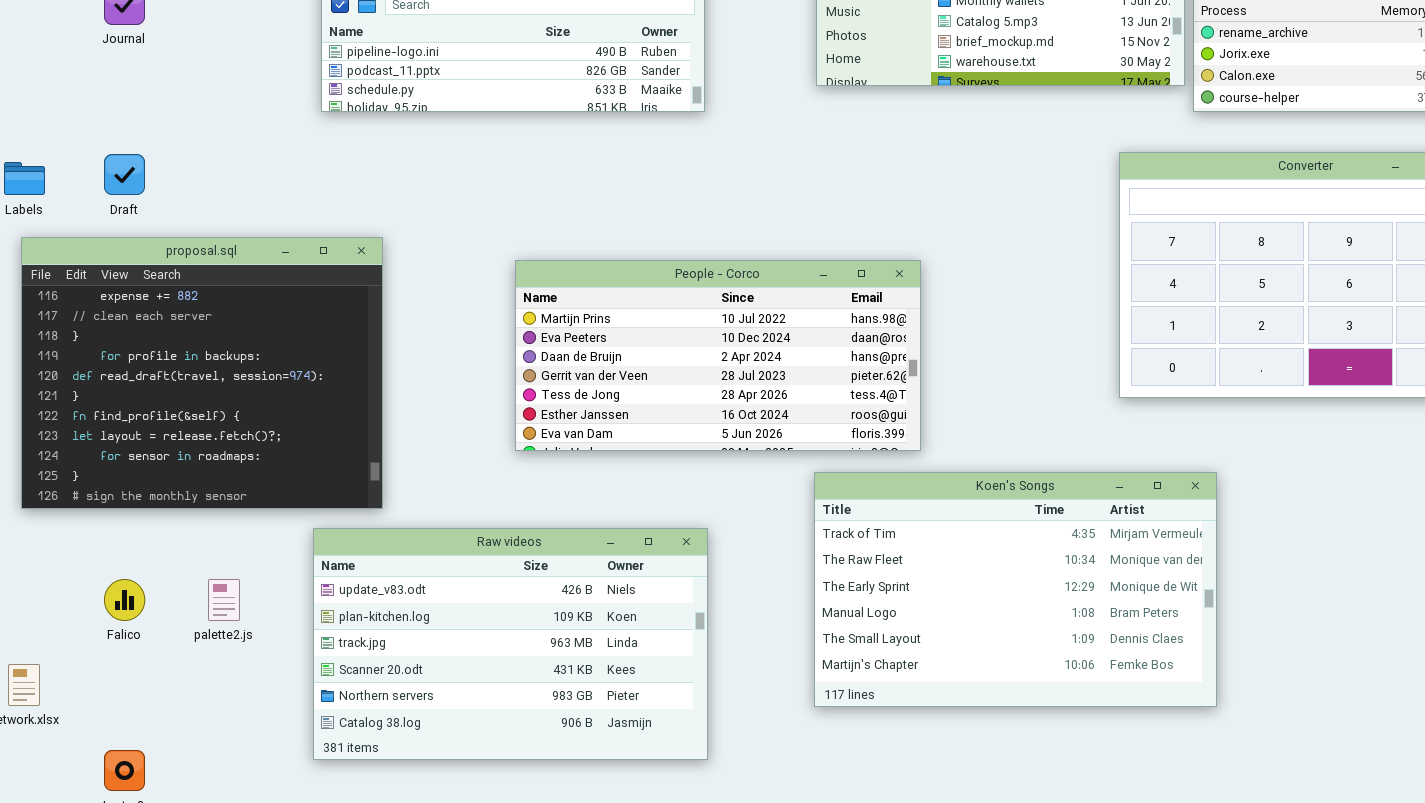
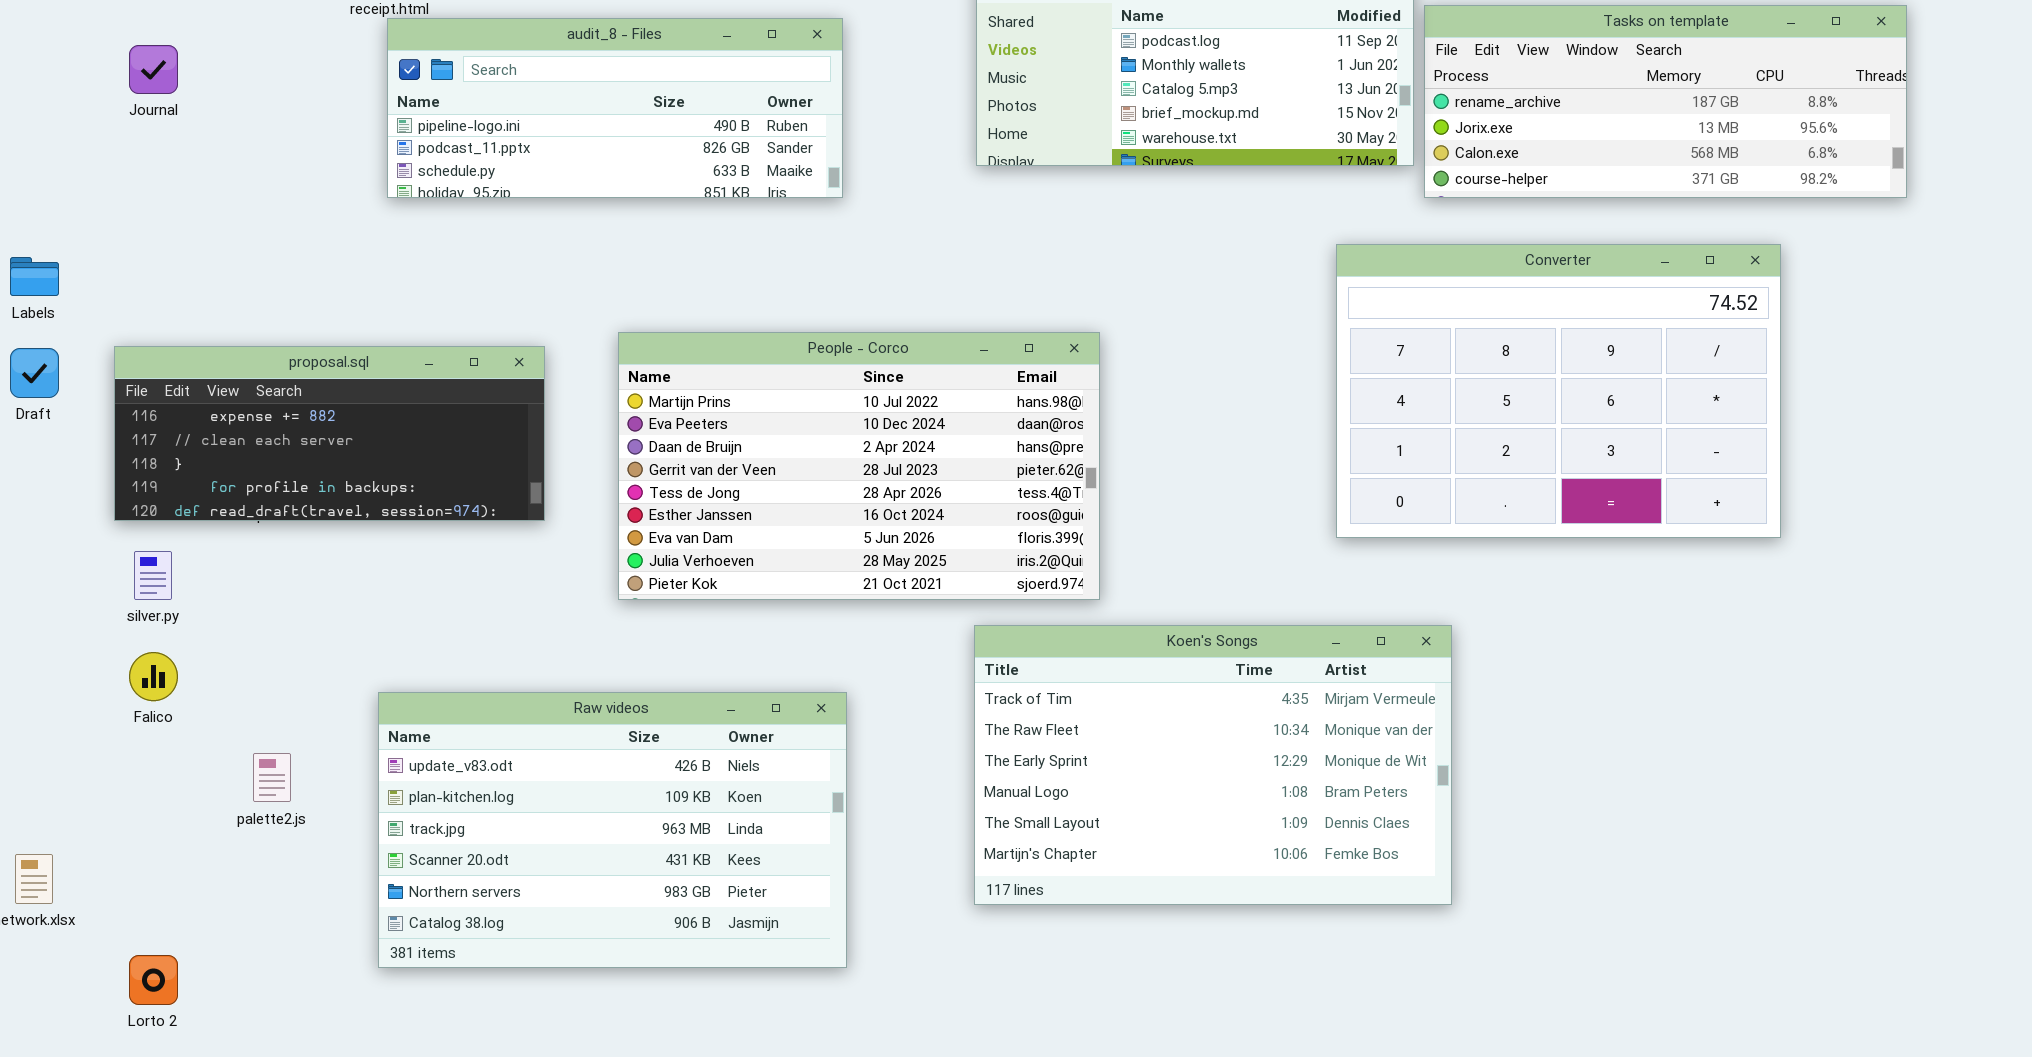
Draft: [104,154,145,195] -> [10,348,59,398], moved
proposal.sql: [21,237,383,509] -> [114,346,545,521], moved, resized
People - Corco: [515,260,921,451] -> [618,332,1100,600], resized
Falico: [104,579,145,621] -> [129,652,178,701], moved

